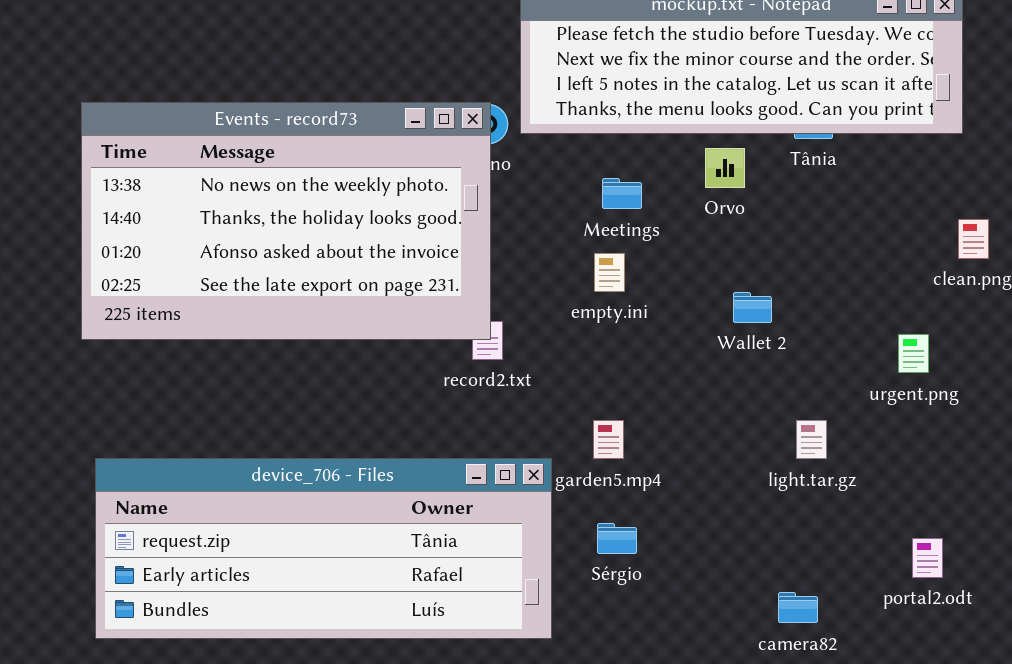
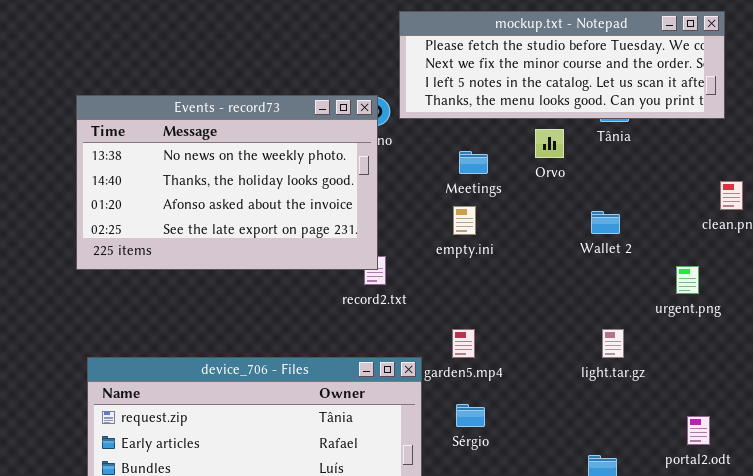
Wallet 2: [733,292,772,323] -> [591,211,620,234], moved

